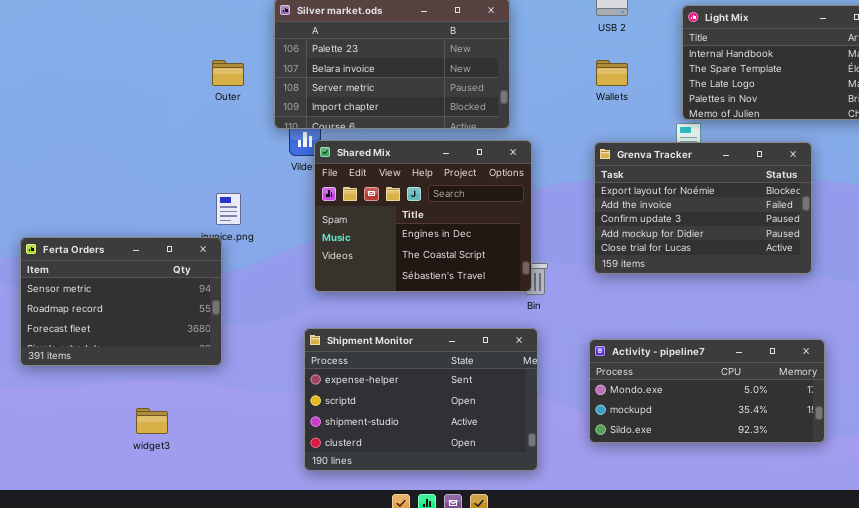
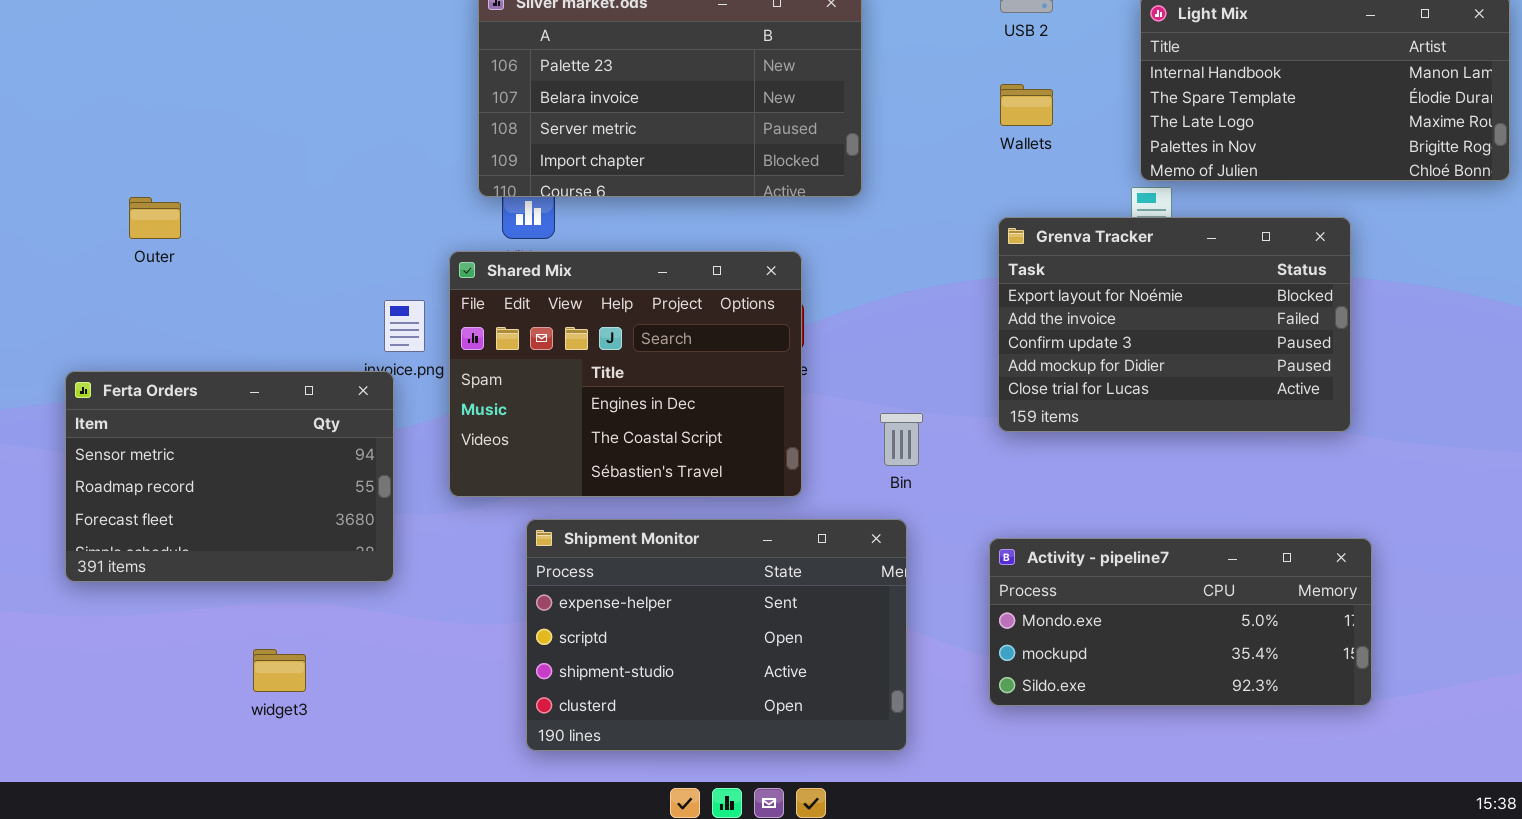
Outer: [212,60,244,86] -> [129,197,181,239], moved
Shared Mix: [314,140,532,292] -> [449,251,802,497], moved

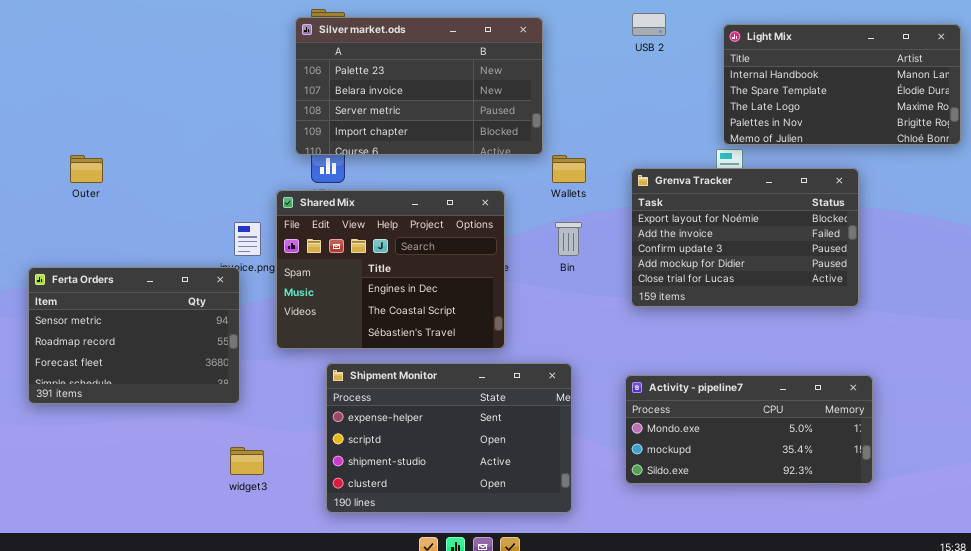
Wallets: [1000,84,1053,126] -> [552,155,586,183], moved
Bin: [880,413,923,466] -> [555,222,582,256], moved
widget3: [253,649,306,692] -> [230,447,264,475], moved

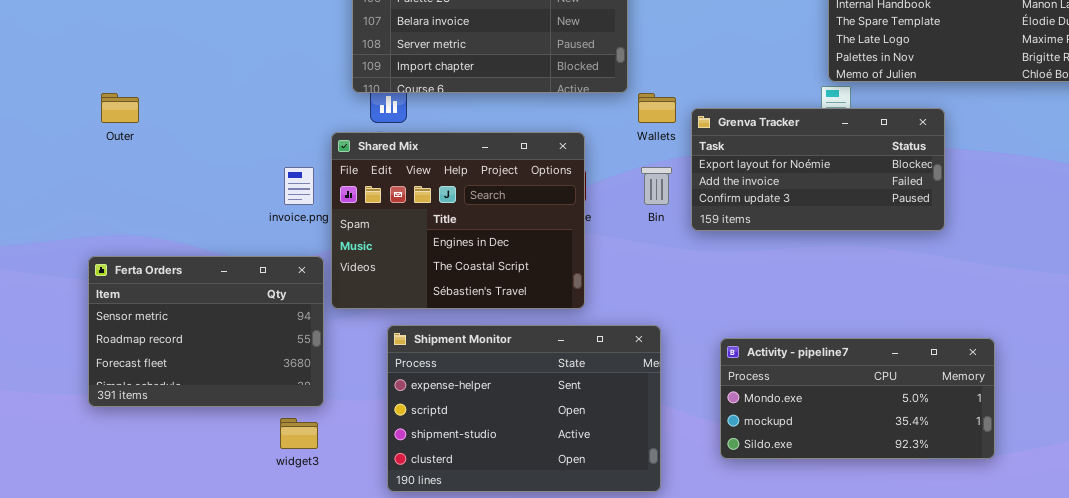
Grenva Tracker: [631,168,859,307] -> [691,108,945,231], moved, resized
Ferta Orders: [28,267,240,404] -> [88,256,324,407], moved

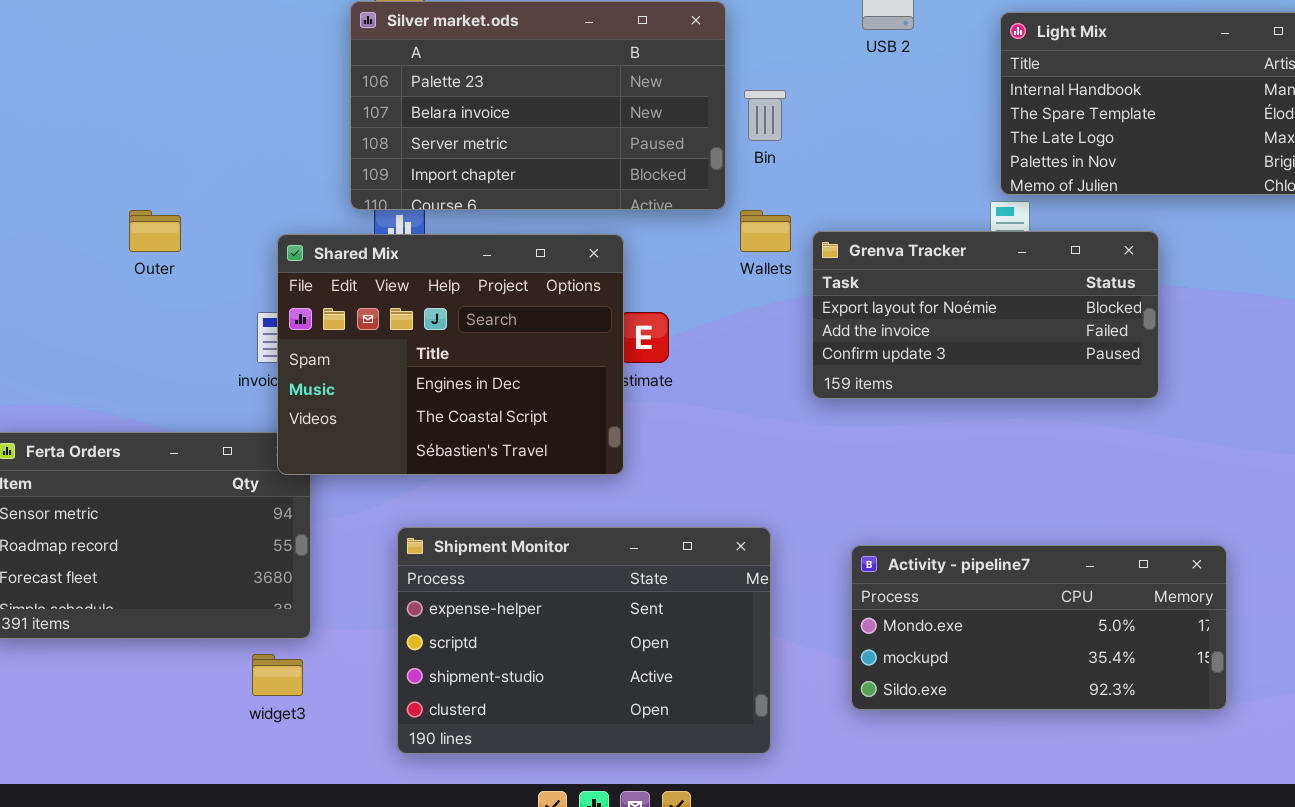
Outer: [101,93,139,123] -> [129,210,181,252], moved
Shared Mix: [331,132,585,309] -> [277,234,624,475], moved
Bin: [641,167,672,205] -> [744,90,786,141], moved

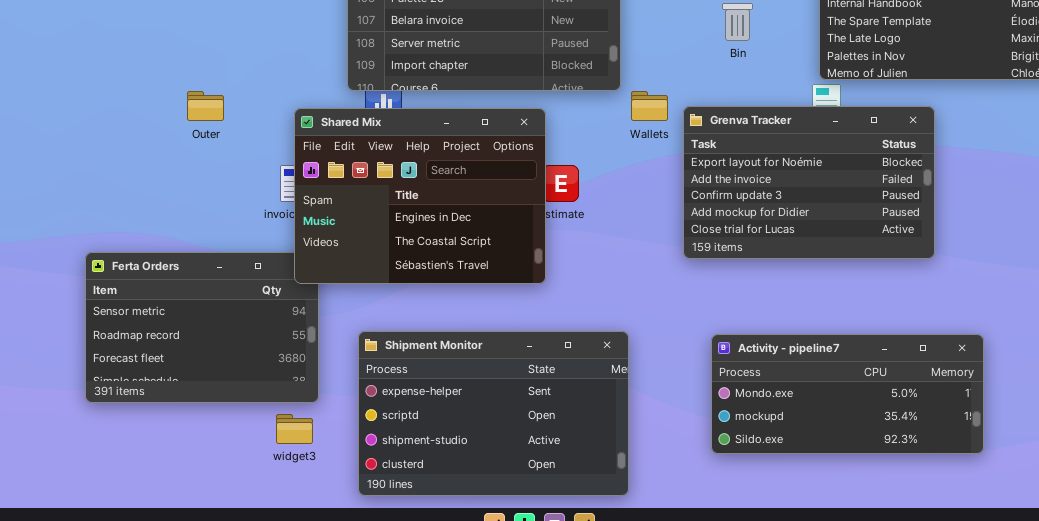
Bin: [744,90,786,141] -> [722,3,753,41], moved
Grenva Tracker: [812,231,1159,399] -> [683,106,935,259], resized
Shipment Monitor: [397,527,771,754] -> [358,331,629,496], moved

